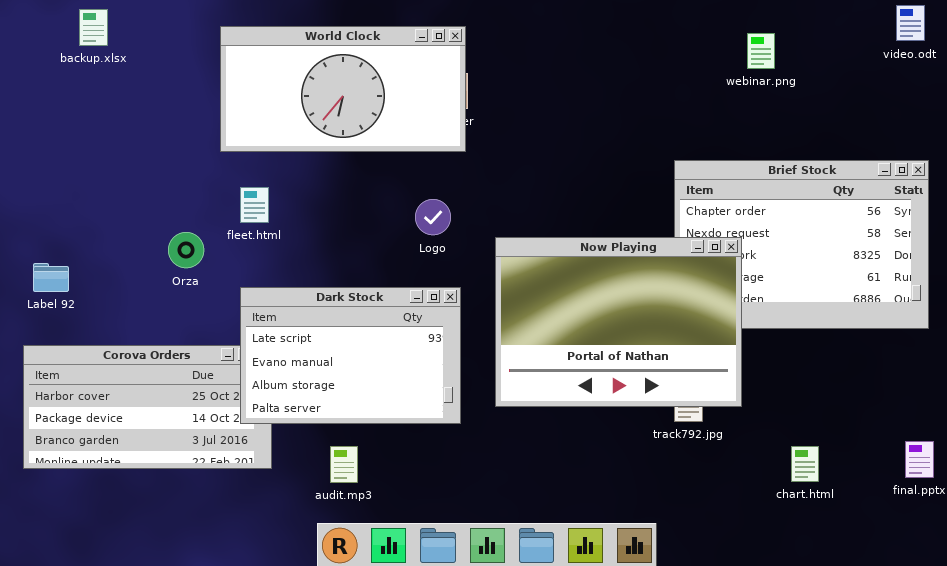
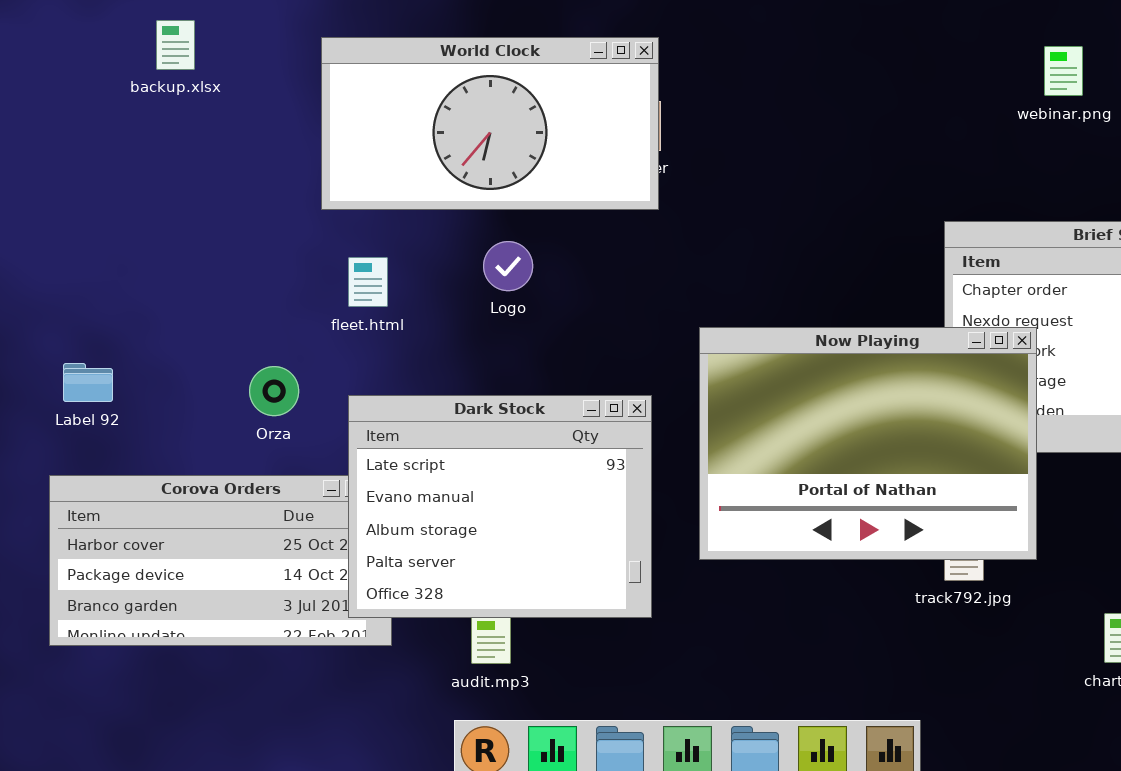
backup.xlsx: [79,9,108,46] -> [156,20,195,70], moved
Logo: [415,199,451,235] -> [483,241,533,291], moved
Orza: [168,232,204,268] -> [249,366,299,416], moved
Dark Stock: [240,287,461,424] -> [348,395,652,618], resized

